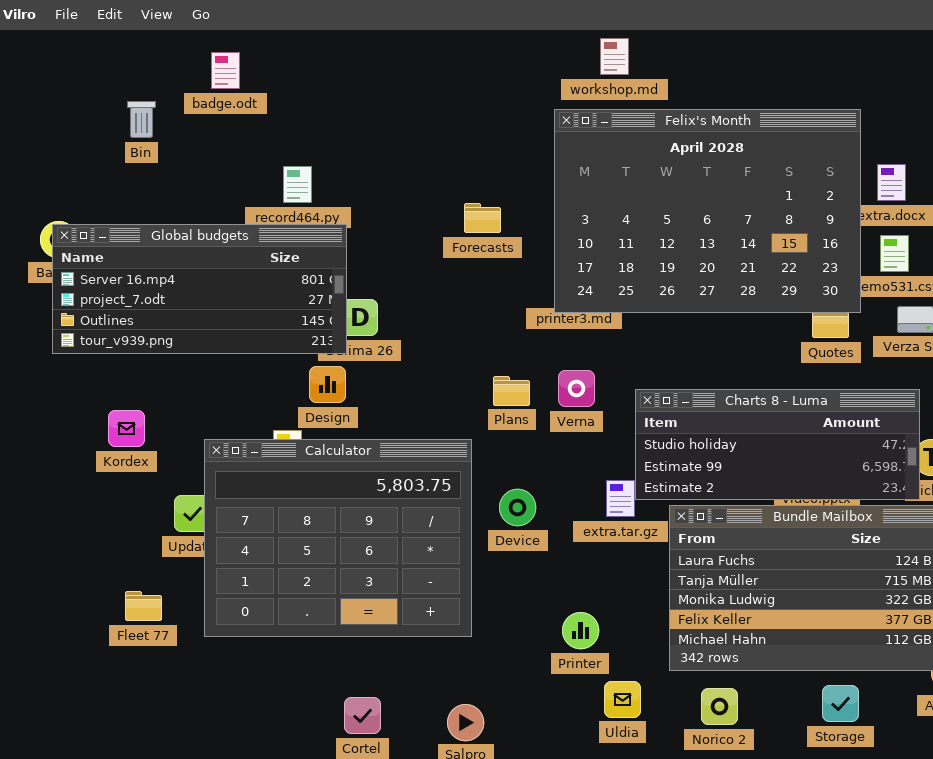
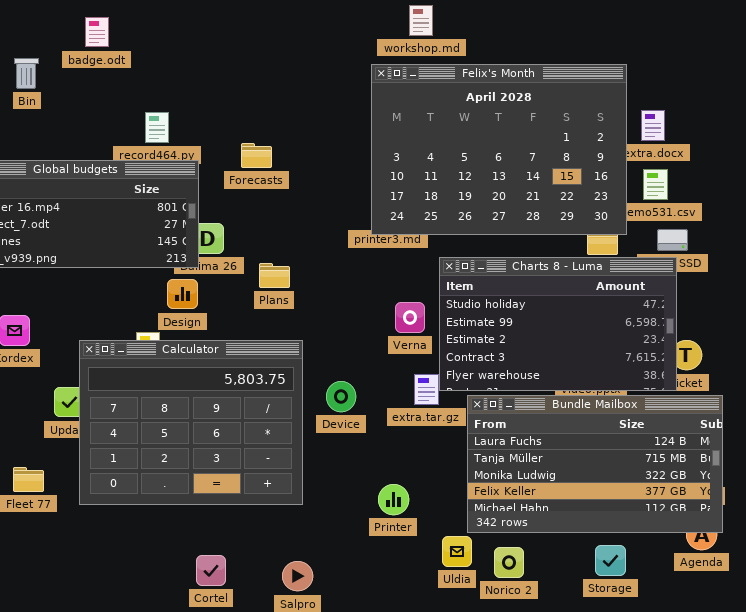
Forecasts: [464,203,501,233] -> [241,143,272,168], moved
Verna: [558,370,595,407] -> [395,302,425,333], moved
Plans: [493,376,530,406] -> [259,263,290,288], moved
Charts 8 - Luma: [635,389,920,500] -> [439,257,677,391], resized
Uldia: [604,681,641,718] -> [442,536,472,567], moved

